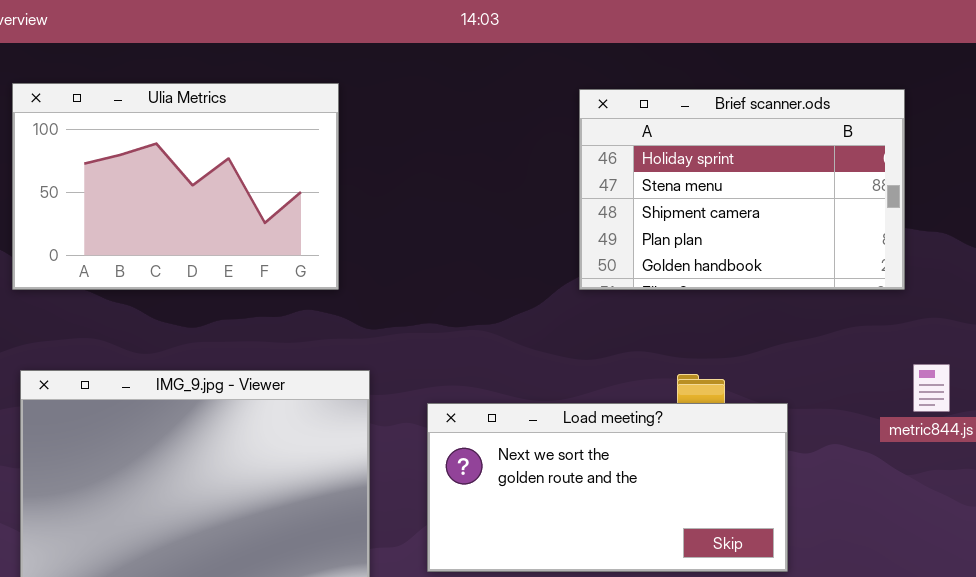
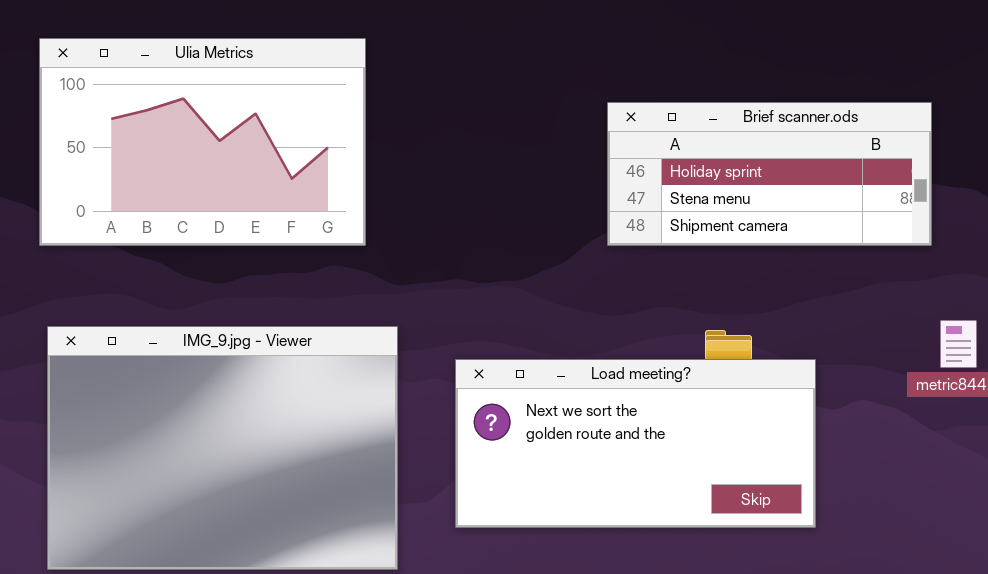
Brief scanner.ods: [579,89,905,290] -> [607,102,932,246], resized

